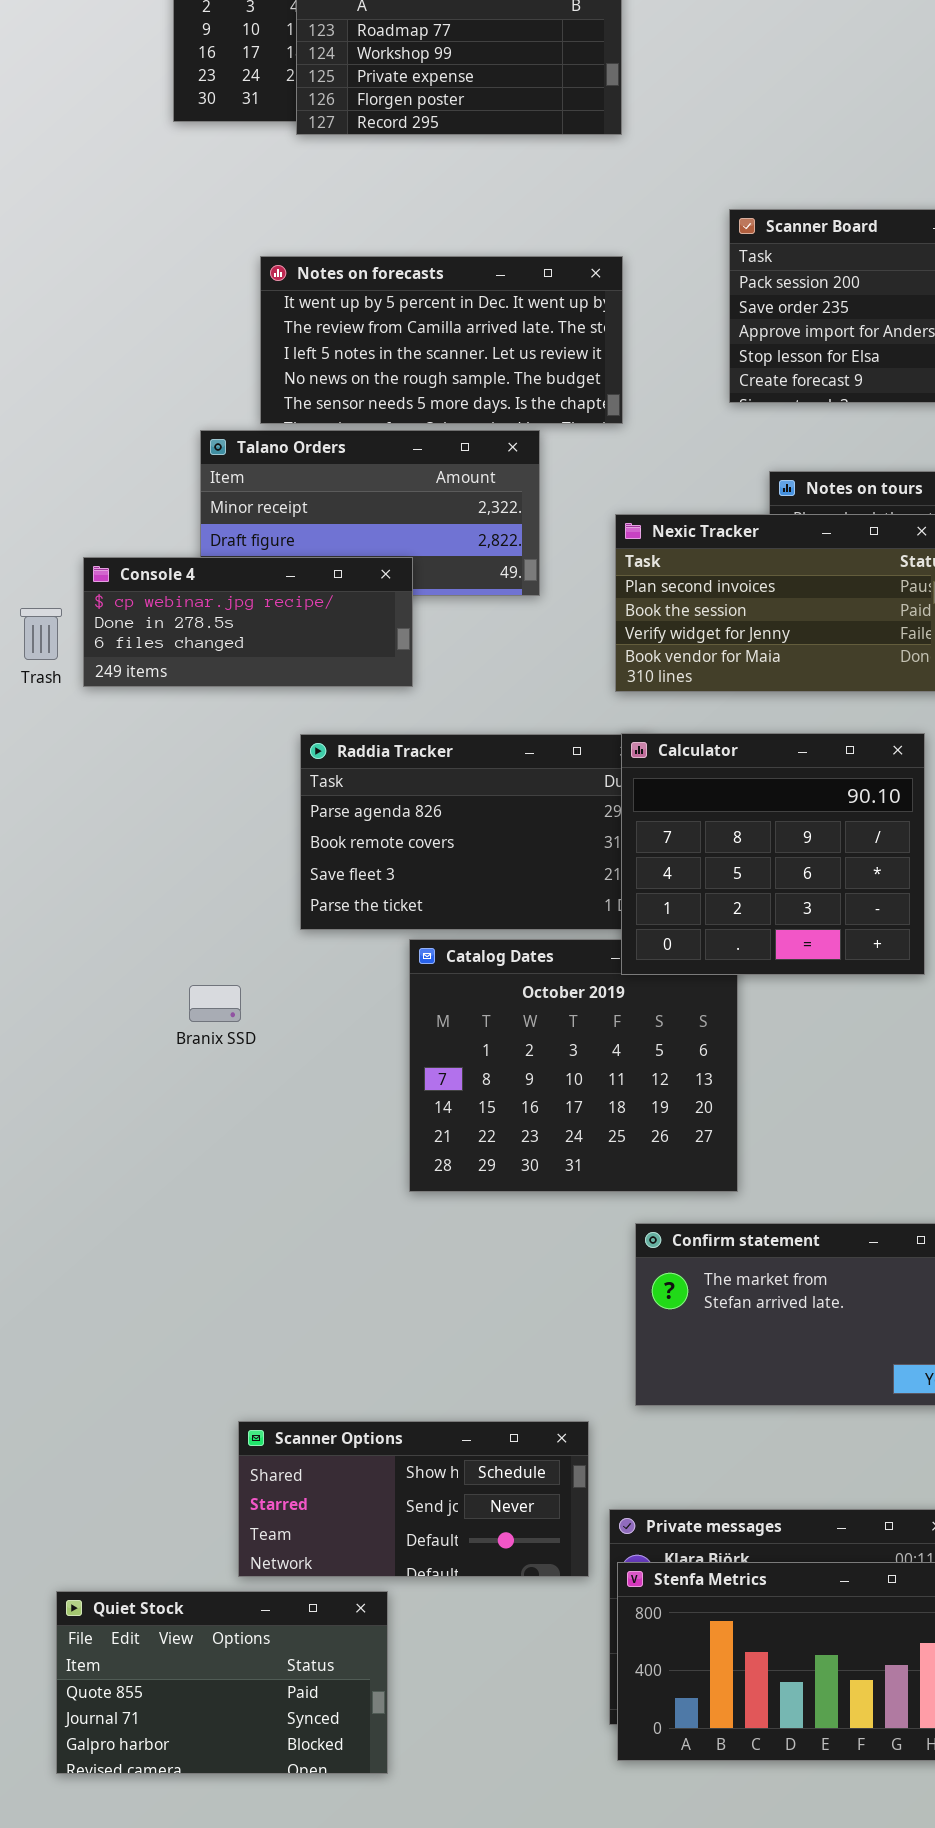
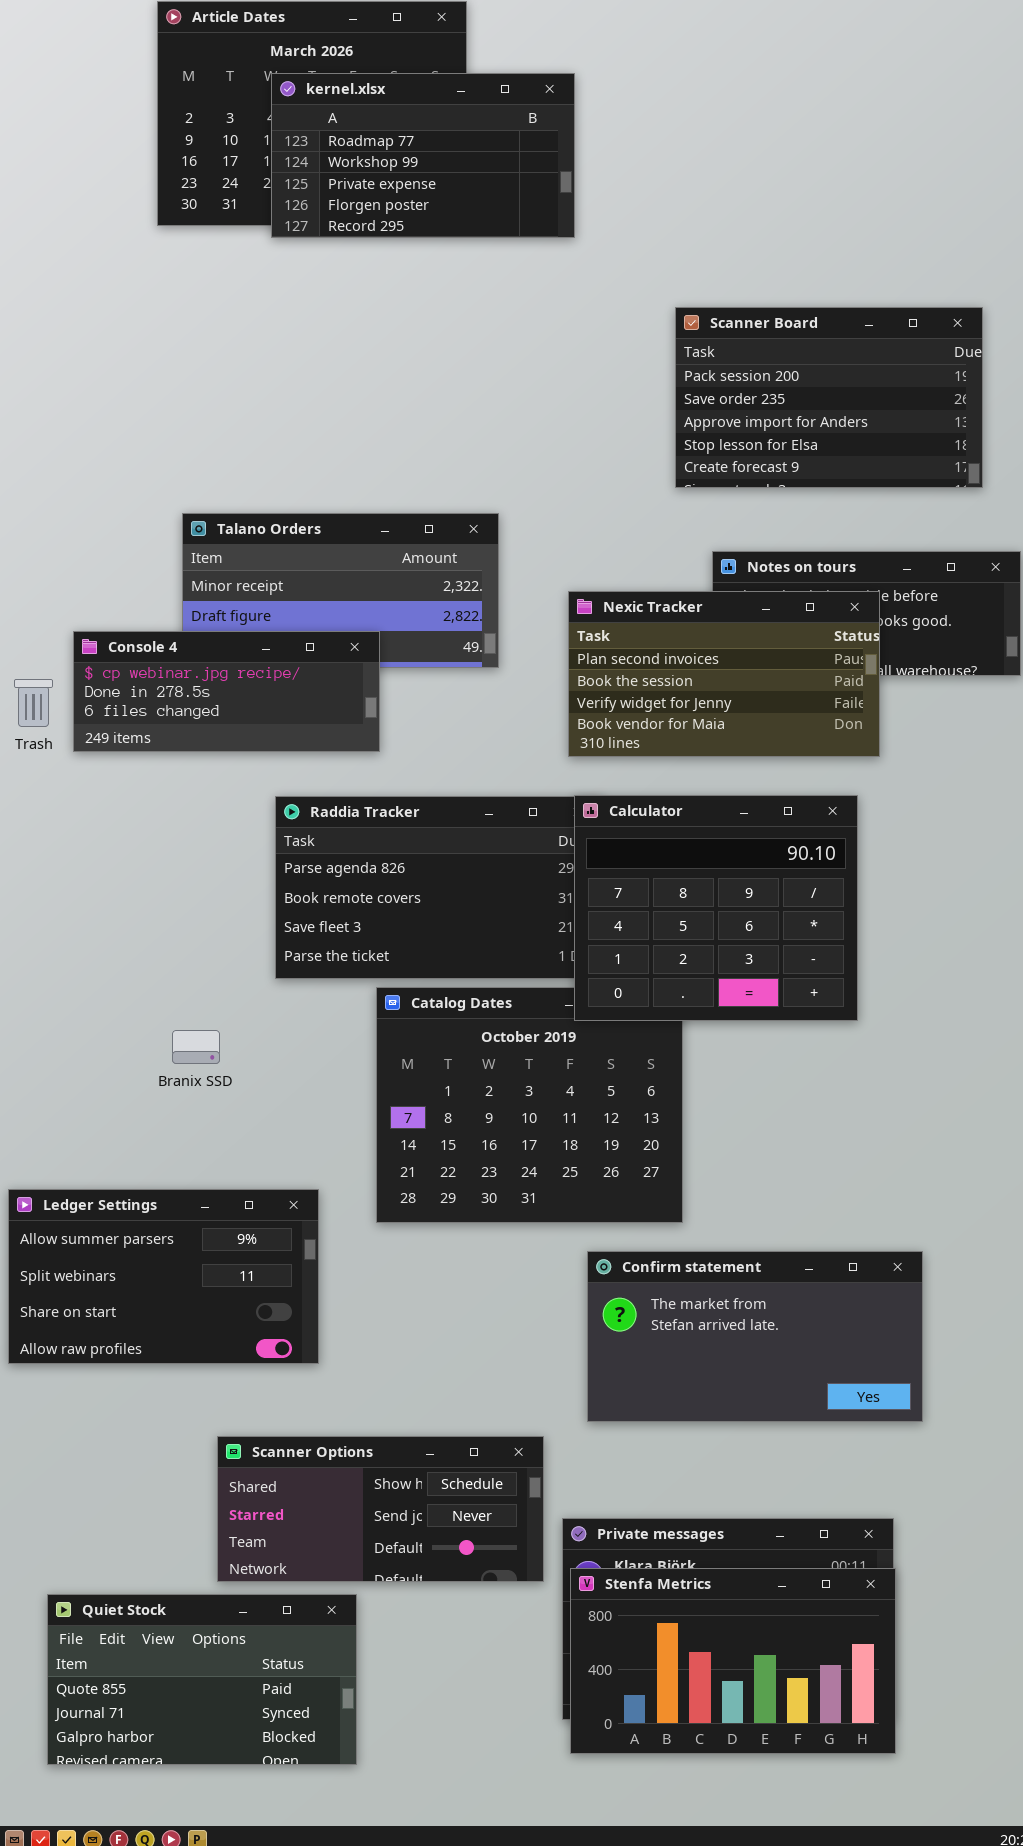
Notes on forecasts: [260,256,623,424] -> none, closed
Ledger Settings: none -> [8,1189,319,1364], opened

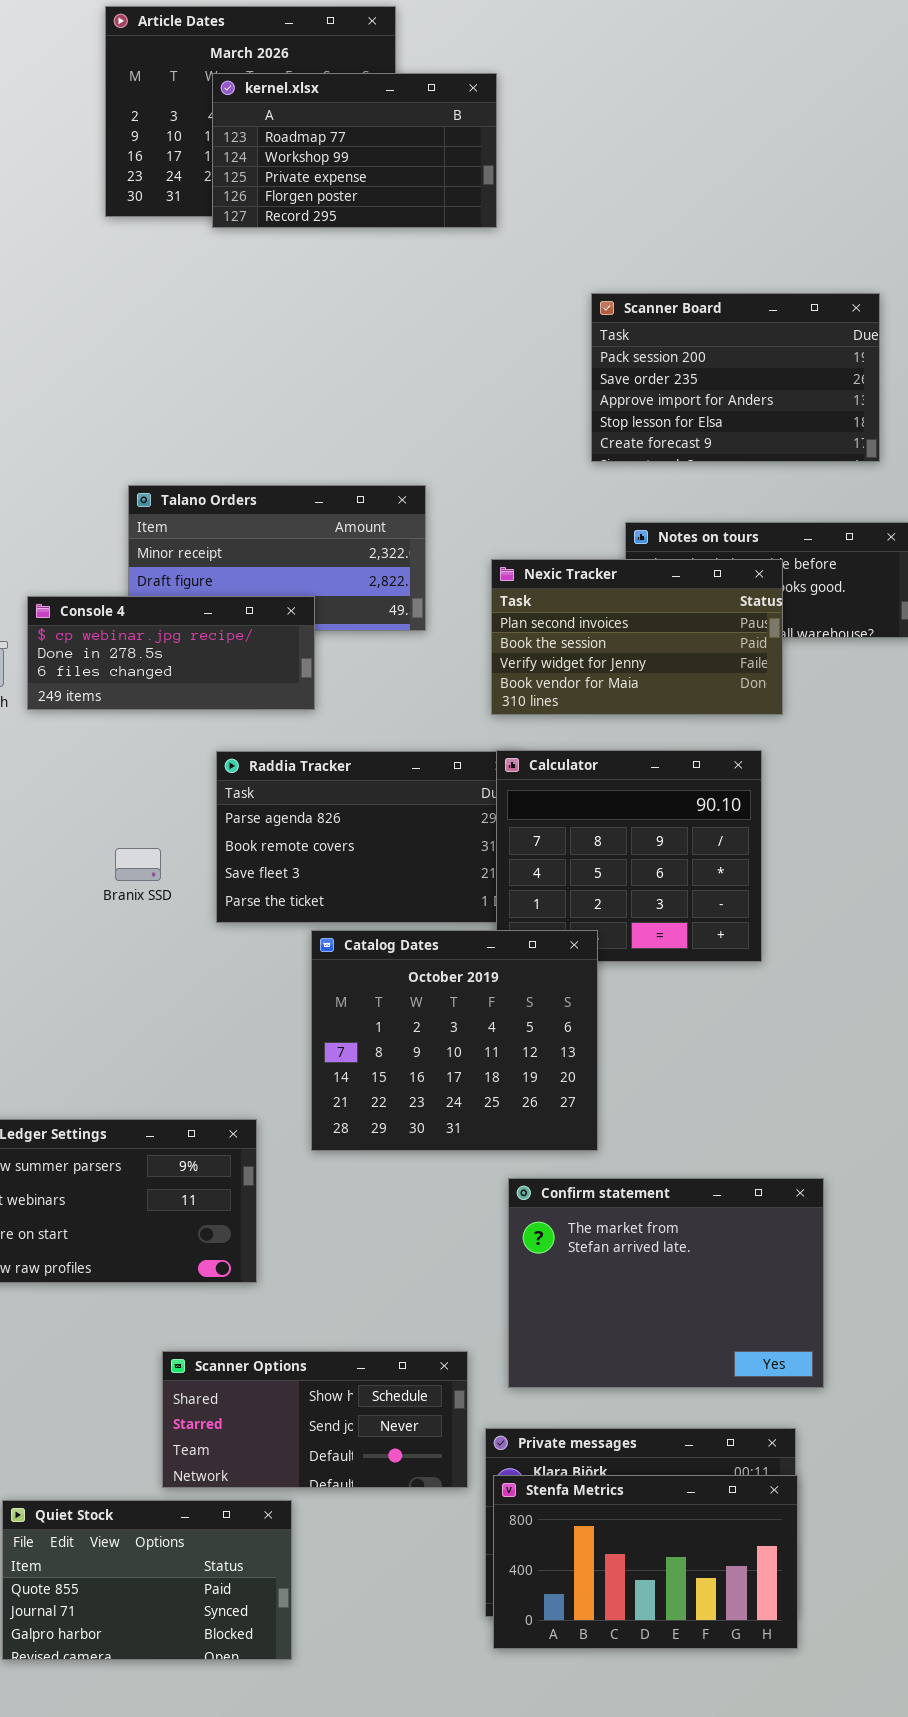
Catalog Dates: [376,987,683,1223] -> [311,930,598,1151], raised
Branix SSD: [172,1030,220,1064] -> [115,848,161,881], moved
Confirm statement: [587,1251,923,1422] -> [508,1178,824,1388], resized

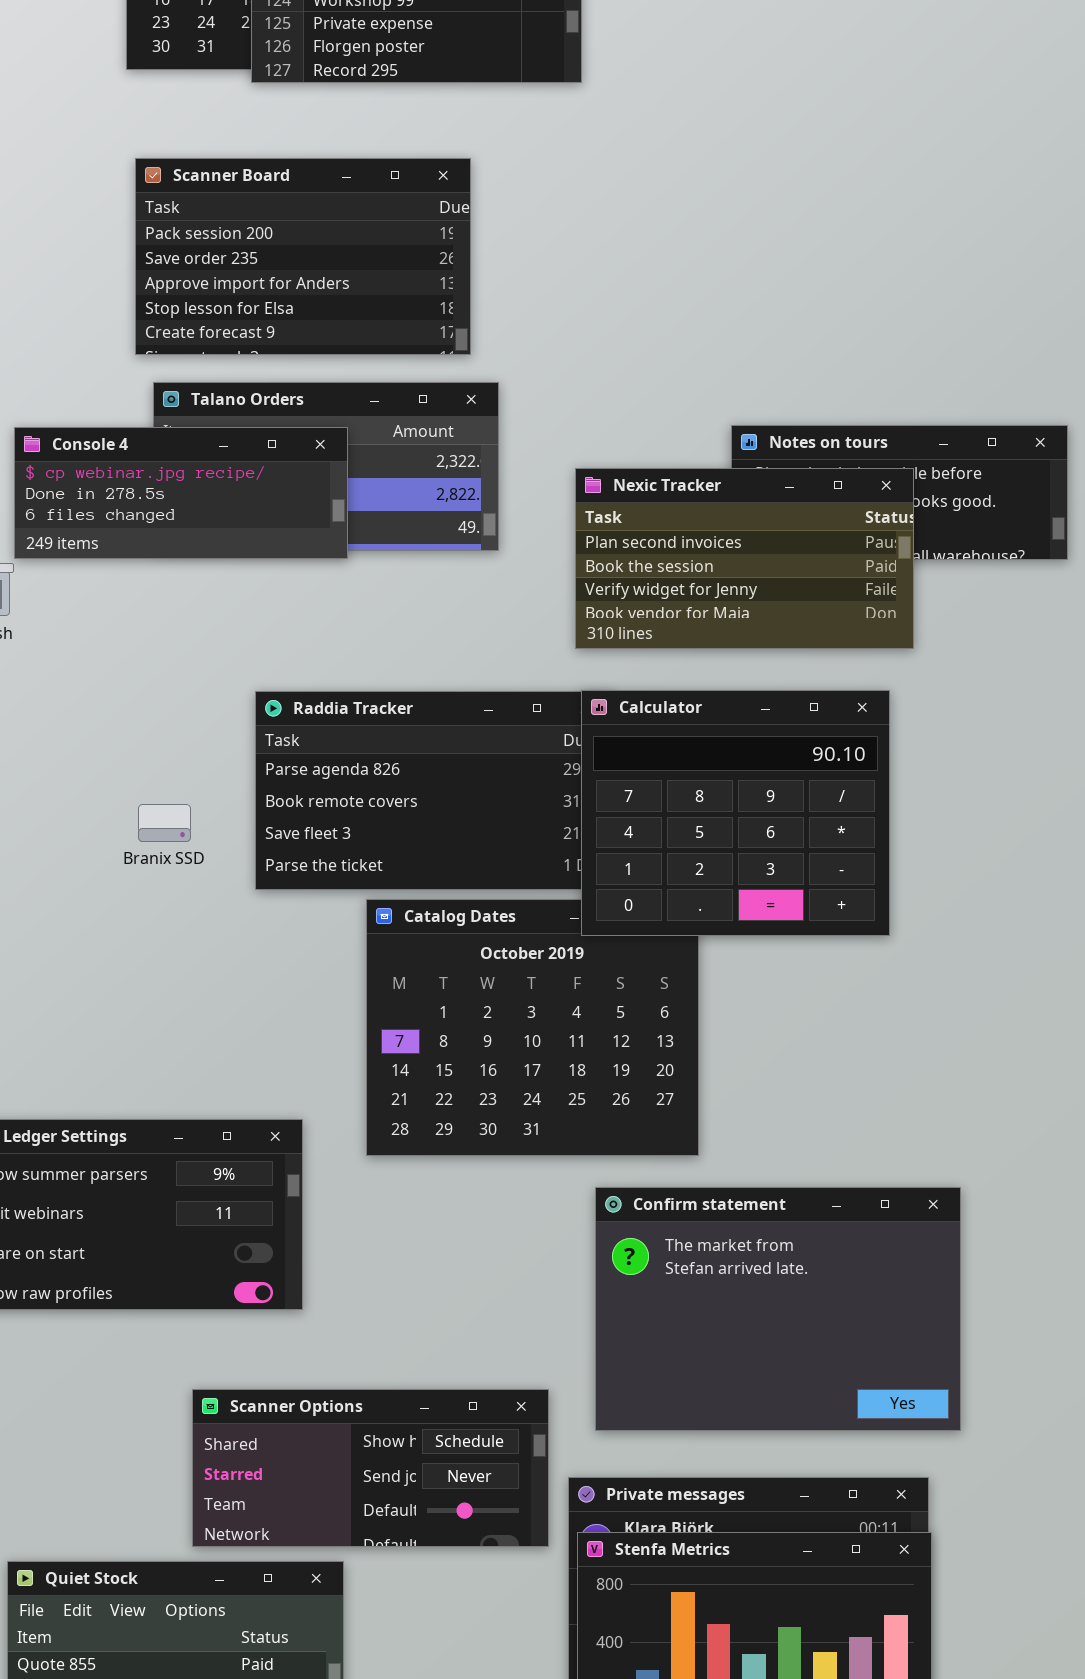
Scanner Board: [591,293,880,462] -> [135,158,471,355], moved
Console 4: [27,596,315,710] -> [14,427,348,559], moved
Calculator: [496,750,762,962] -> [581,690,890,936], raised

